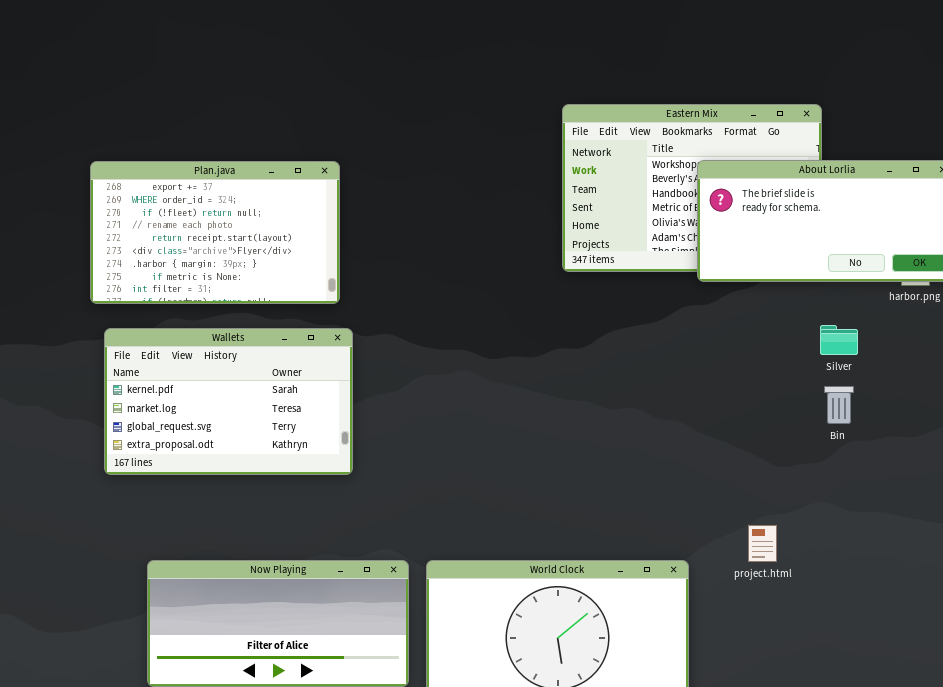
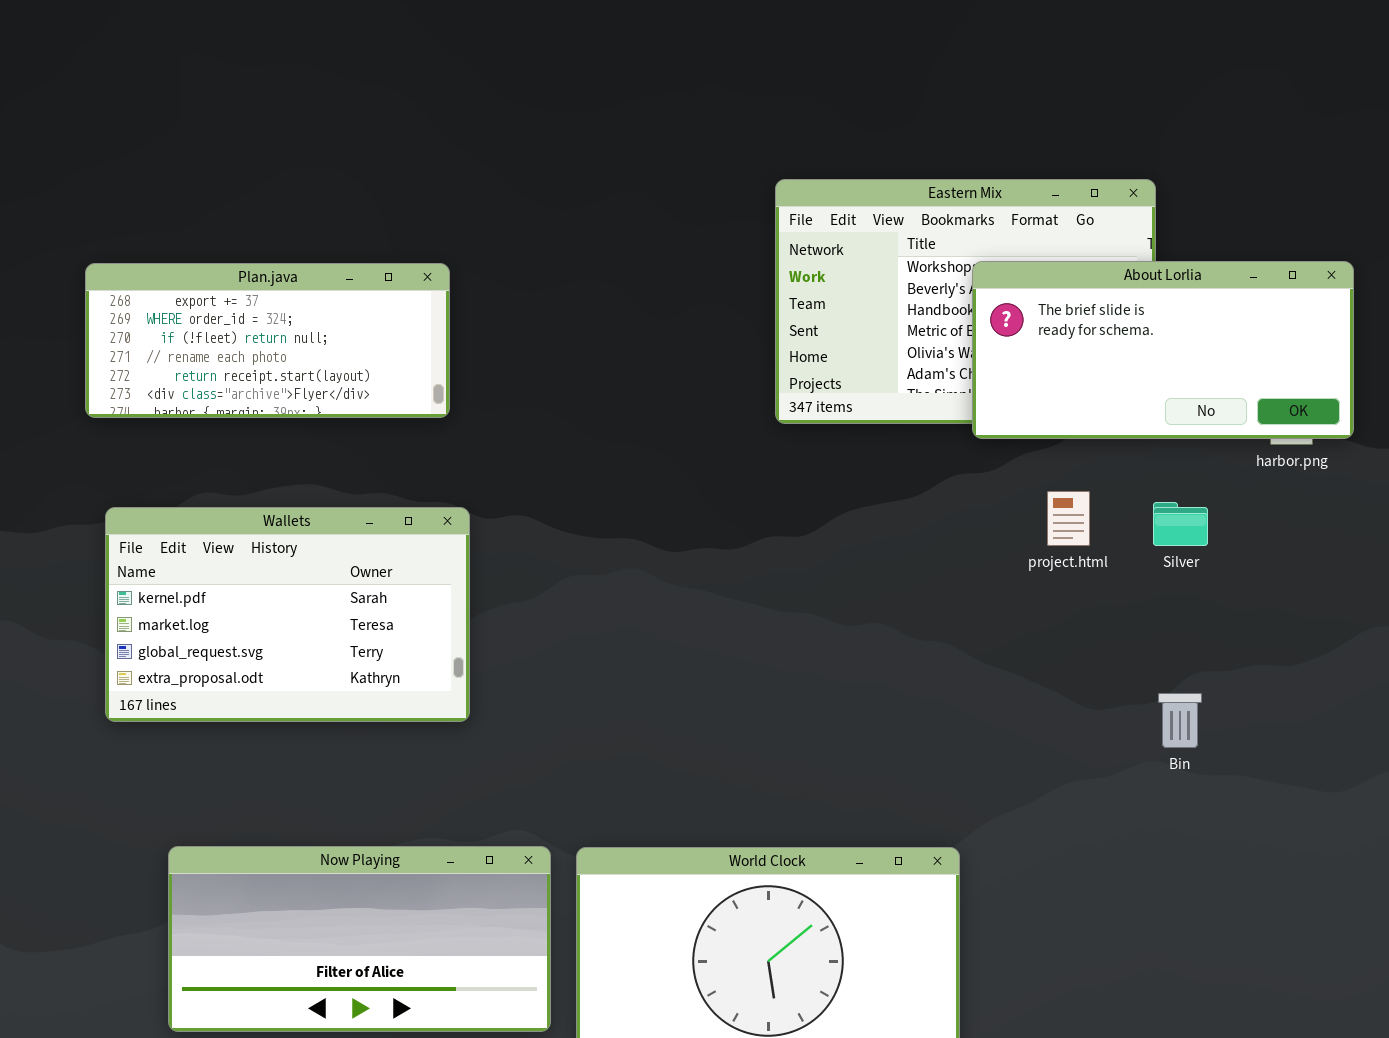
Plan.java: [90,161,340,304] -> [85,263,450,418], resized
Bin: [824,386,854,424] -> [1158,693,1202,748], moved
project.html: [748,525,777,562] -> [1047,491,1090,546], moved

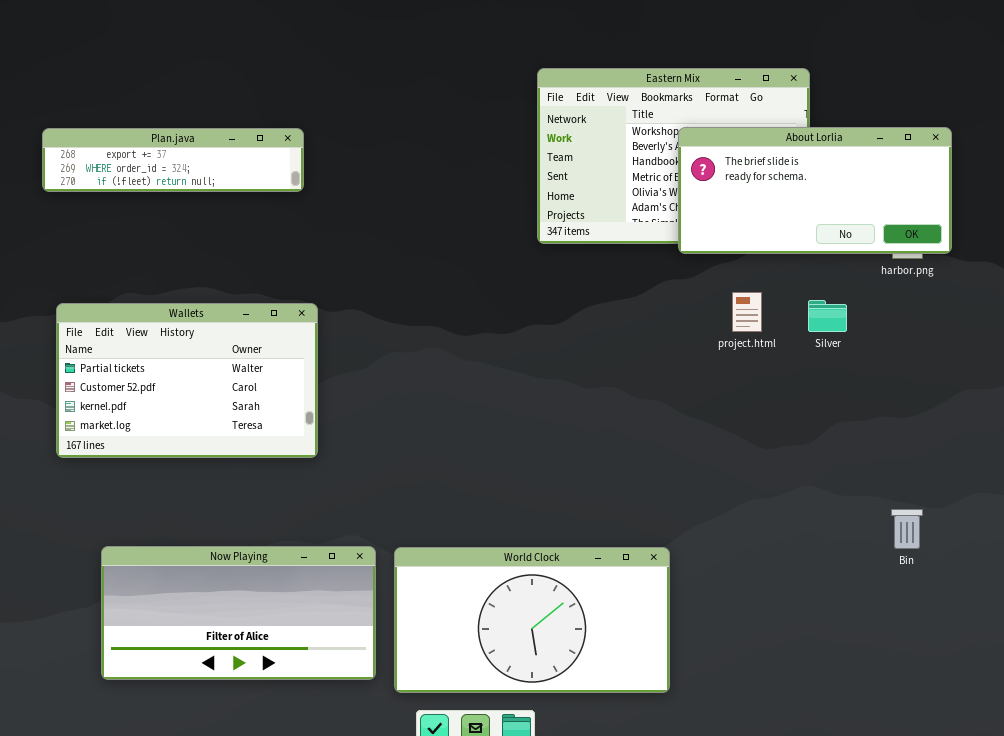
Plan.java: [85,263,450,418] -> [42,128,304,192], resized
Wallets: [105,507,470,722] -> [56,303,318,458], scrolled up 2 rows
Bin: [1158,693,1202,748] -> [891,509,923,549], moved

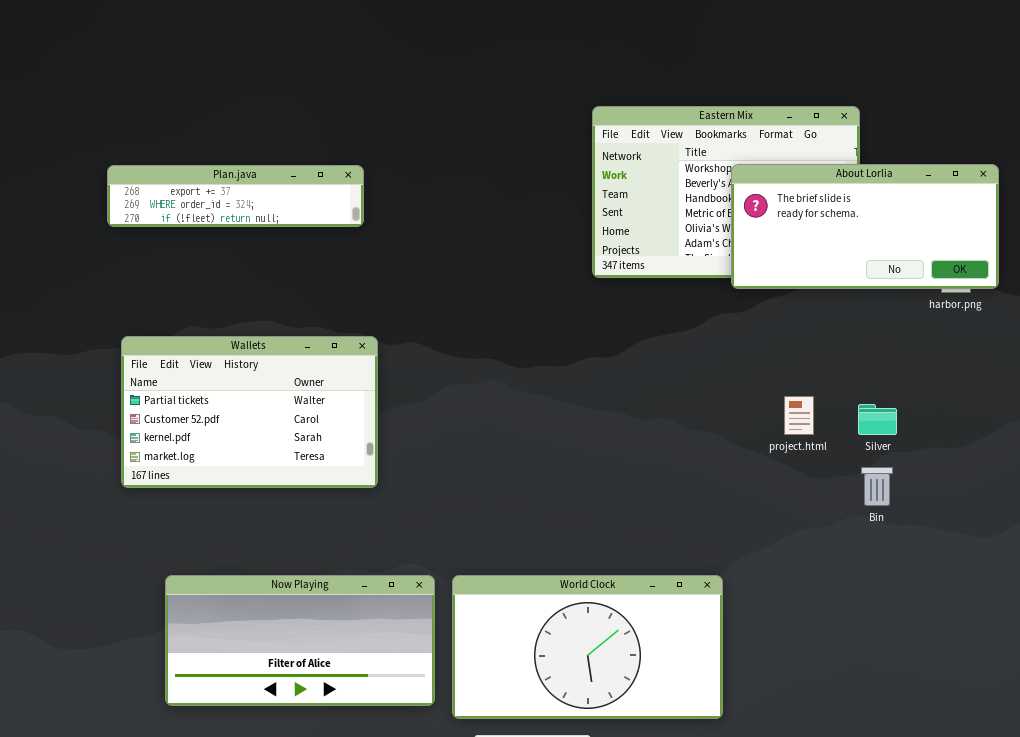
project.html: [732,292,762,332] -> [784,396,814,435], moved
Silver: [808,300,847,332] -> [858,404,897,435], moved
Bin: [891,509,923,549] -> [861,467,893,506], moved

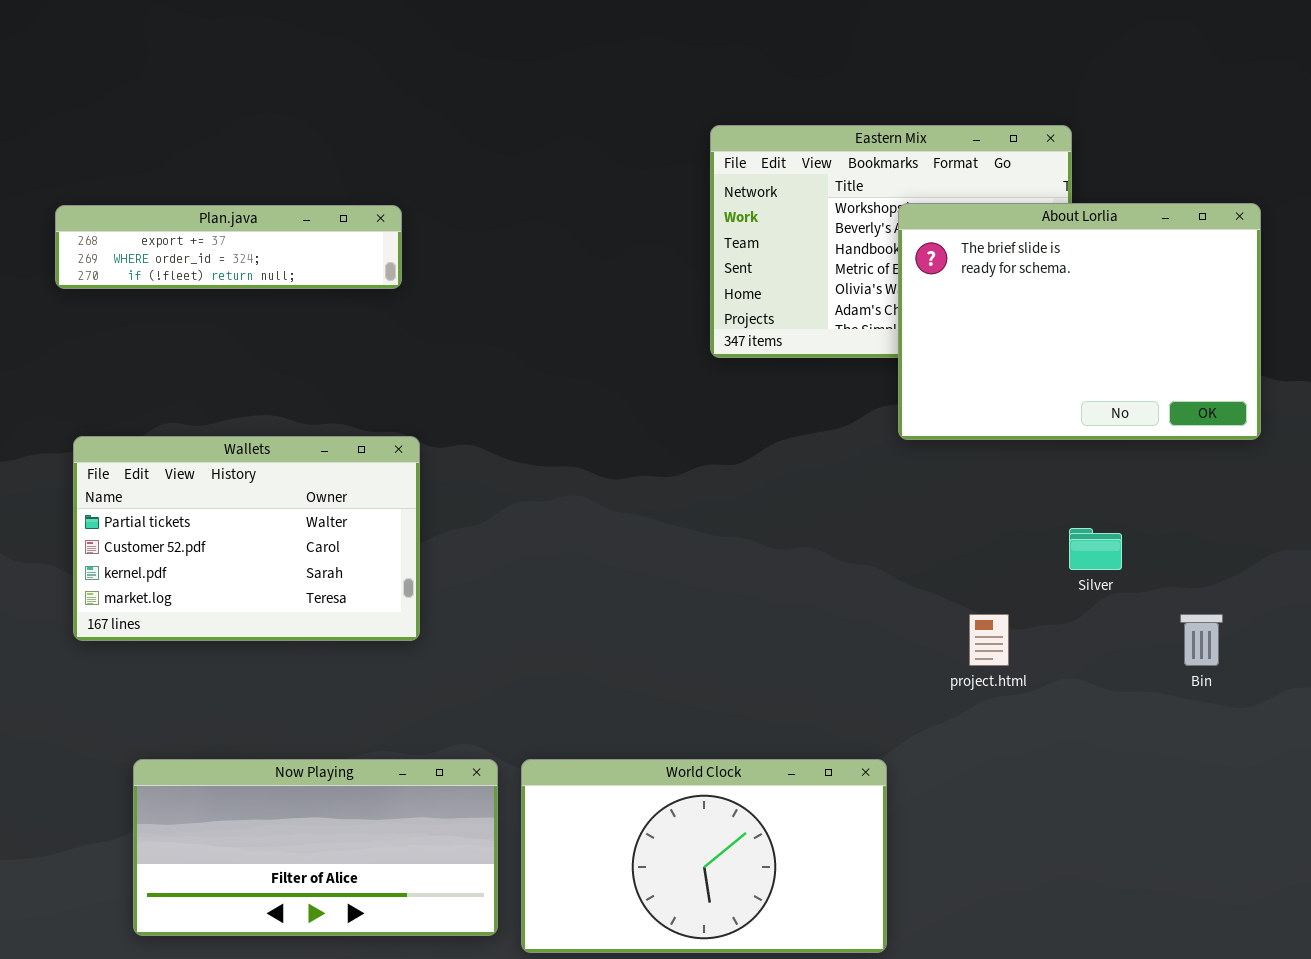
About Lorlia: [731,164,999,289] -> [898,203,1261,440], resized
project.html: [784,396,814,435] -> [969,614,1009,666], moved
Bin: [861,467,893,506] -> [1180,614,1223,666], moved

